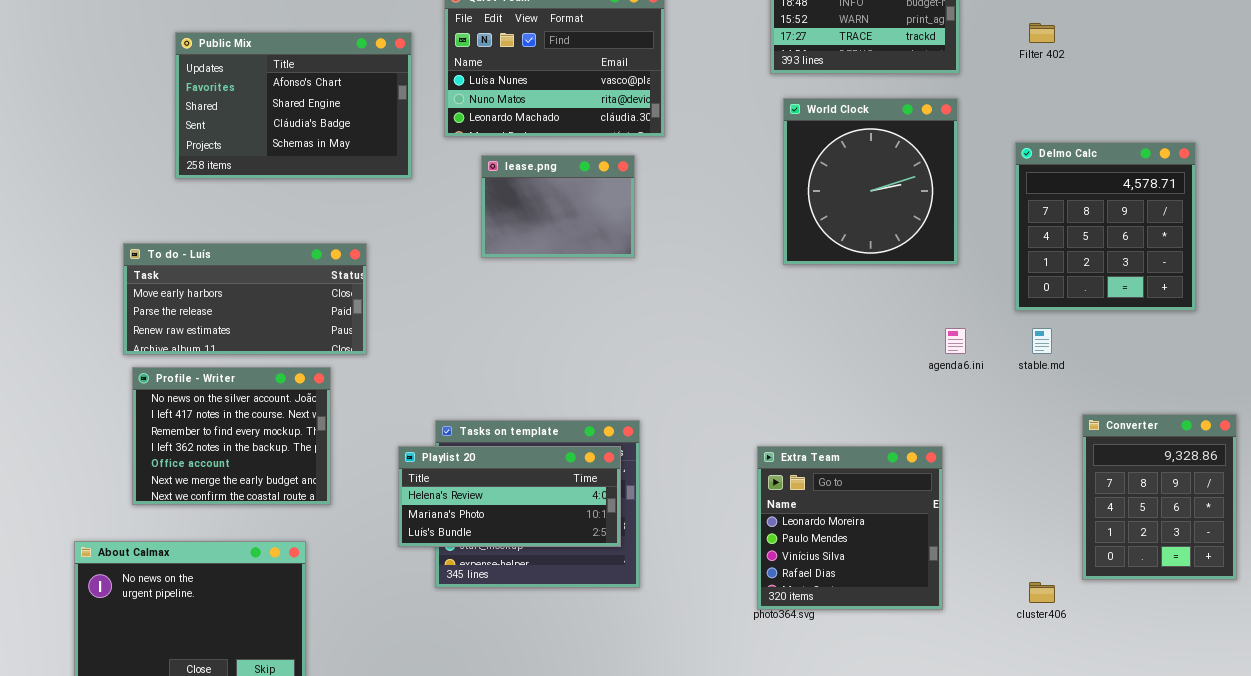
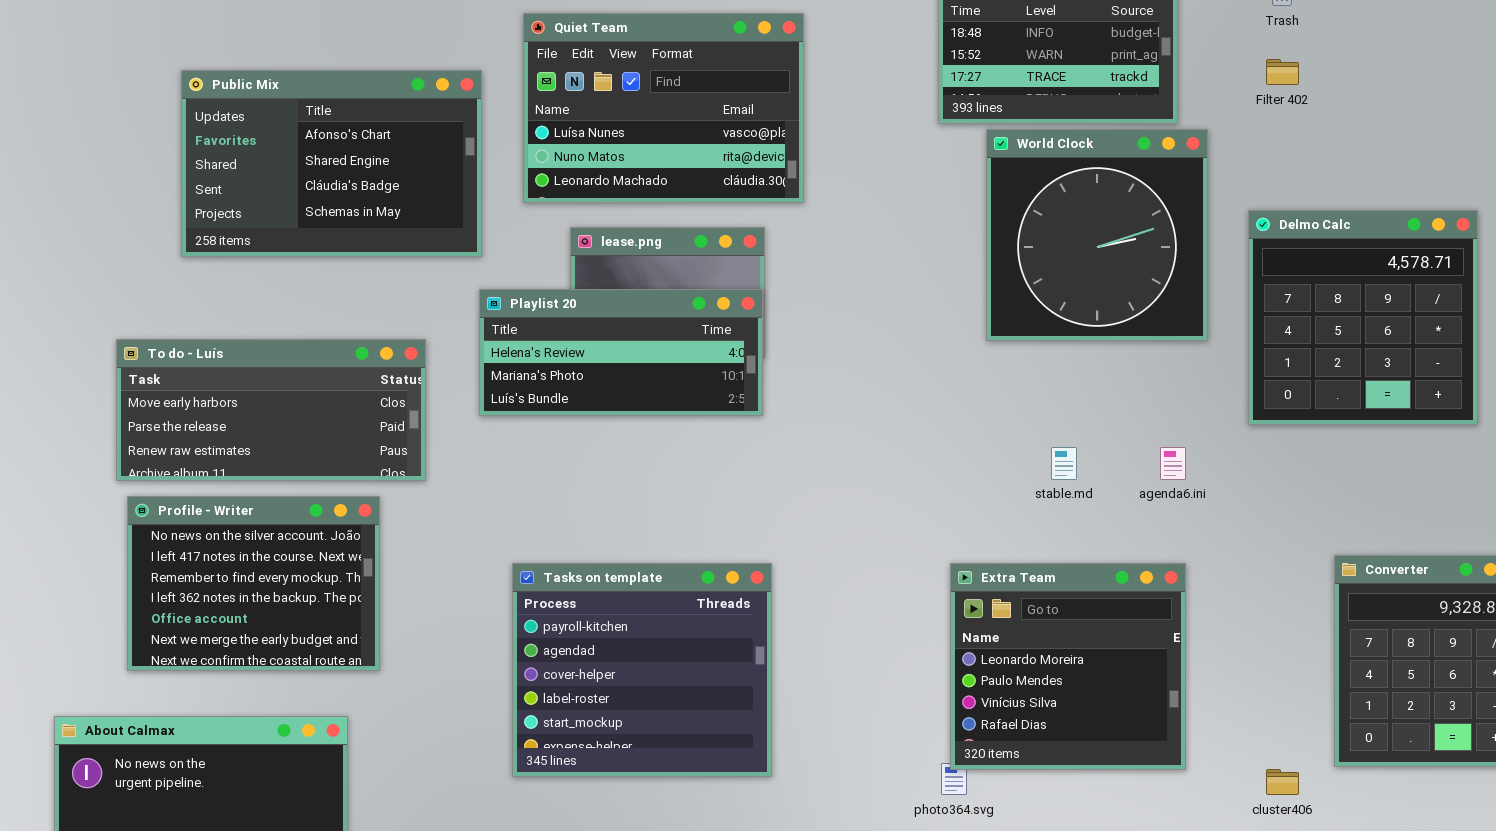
World Clock: [783,98,958,265] -> [986,129,1208,341], moved
stable.md: [1032,328,1052,354] -> [1051,447,1077,480], moved
Playlist 20: [398,446,621,547] -> [479,289,763,416], moved
Extra Team: [757,446,943,610] -> [950,563,1186,770], moved

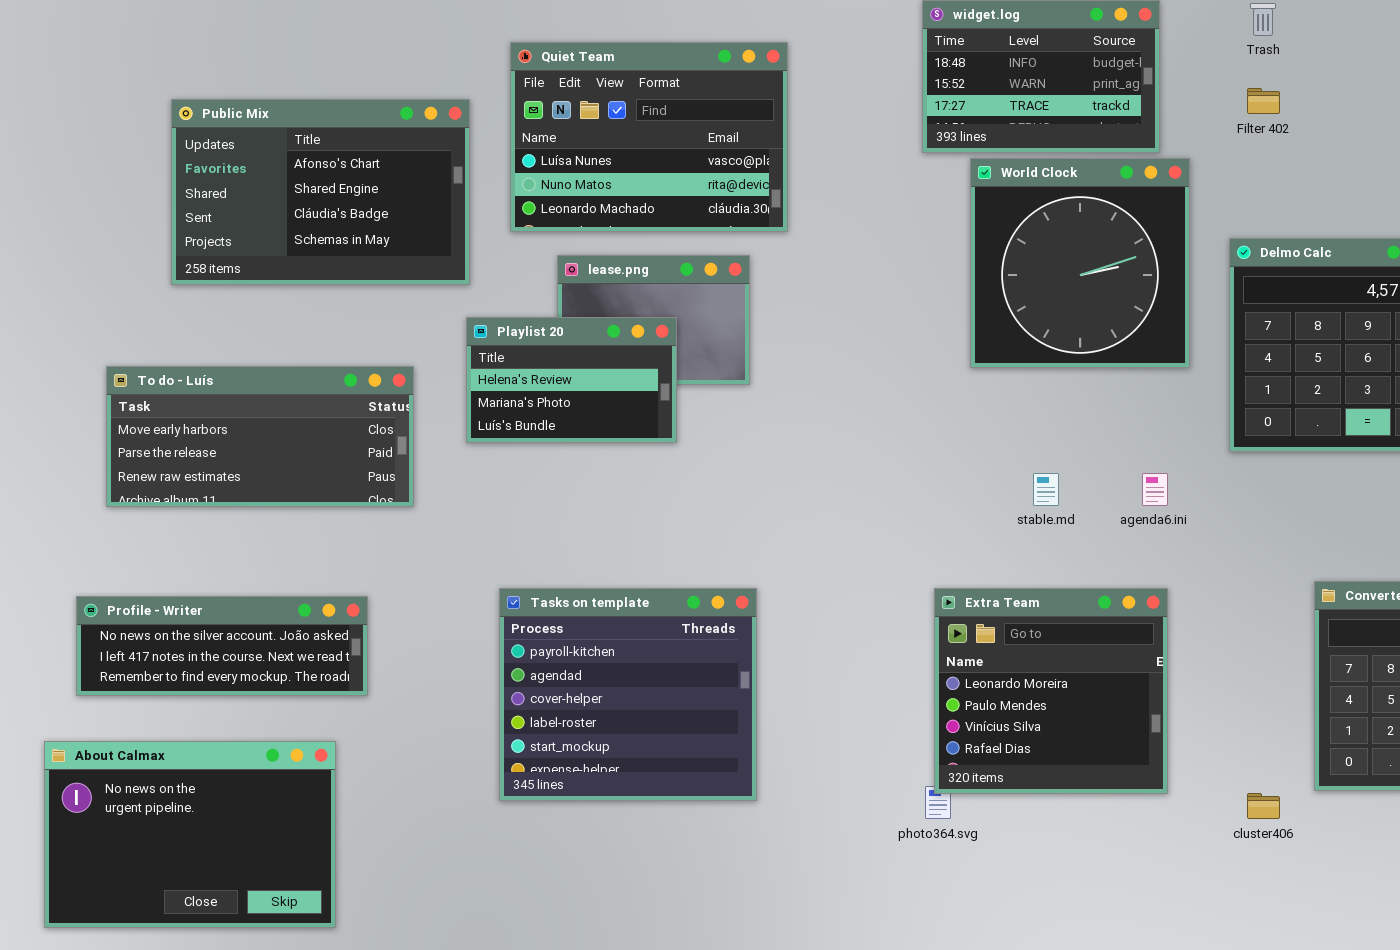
Playlist 20: [479,289,763,416] -> [466,317,677,443], resized
Profile - Writer: [127,496,380,671] -> [76,596,368,696], resized

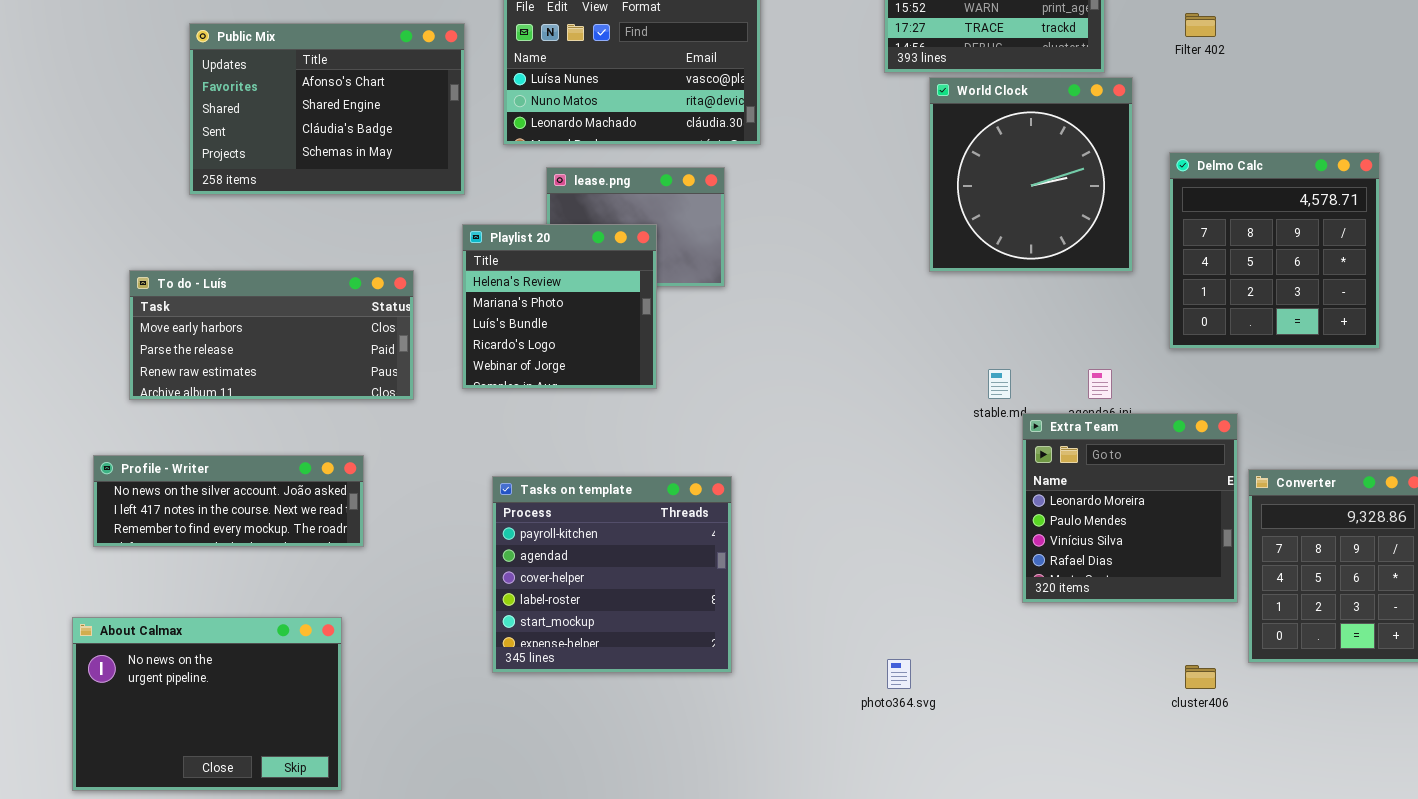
Playlist 20: [466,317,677,443] -> [462,224,657,389], resized
Extra Team: [934,588,1168,794] -> [1022,413,1238,603], moved
Profile - Writer: [76,596,368,696] -> [93,455,364,547], moved

